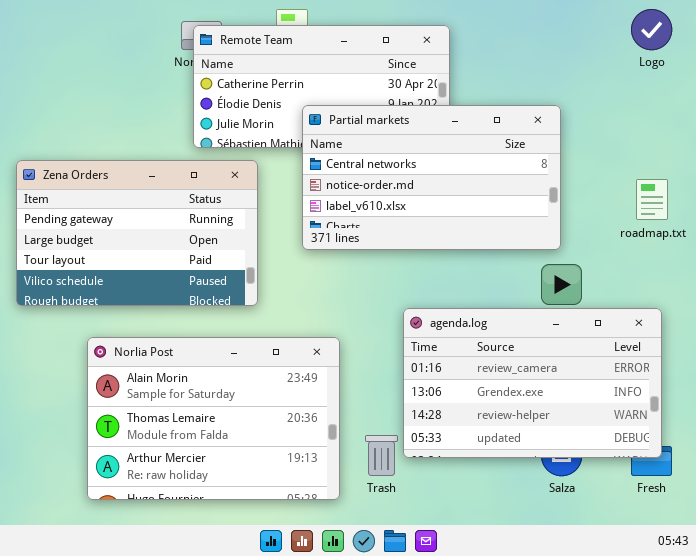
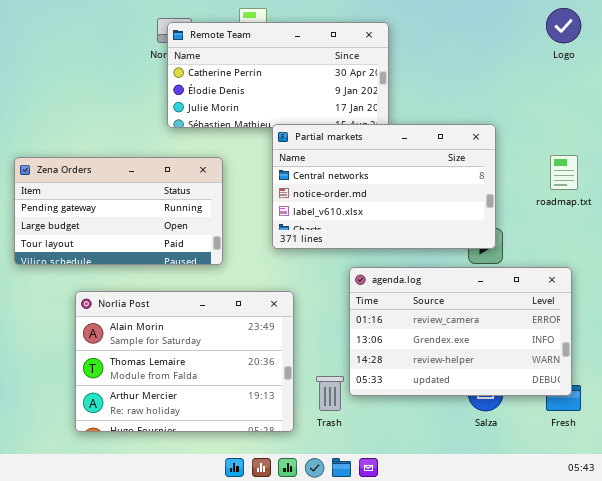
Partial markets: [302,105,561,250] -> [272,124,496,249], moved
Zena Orders: [16,160,258,306] -> [14,157,223,265], resized

